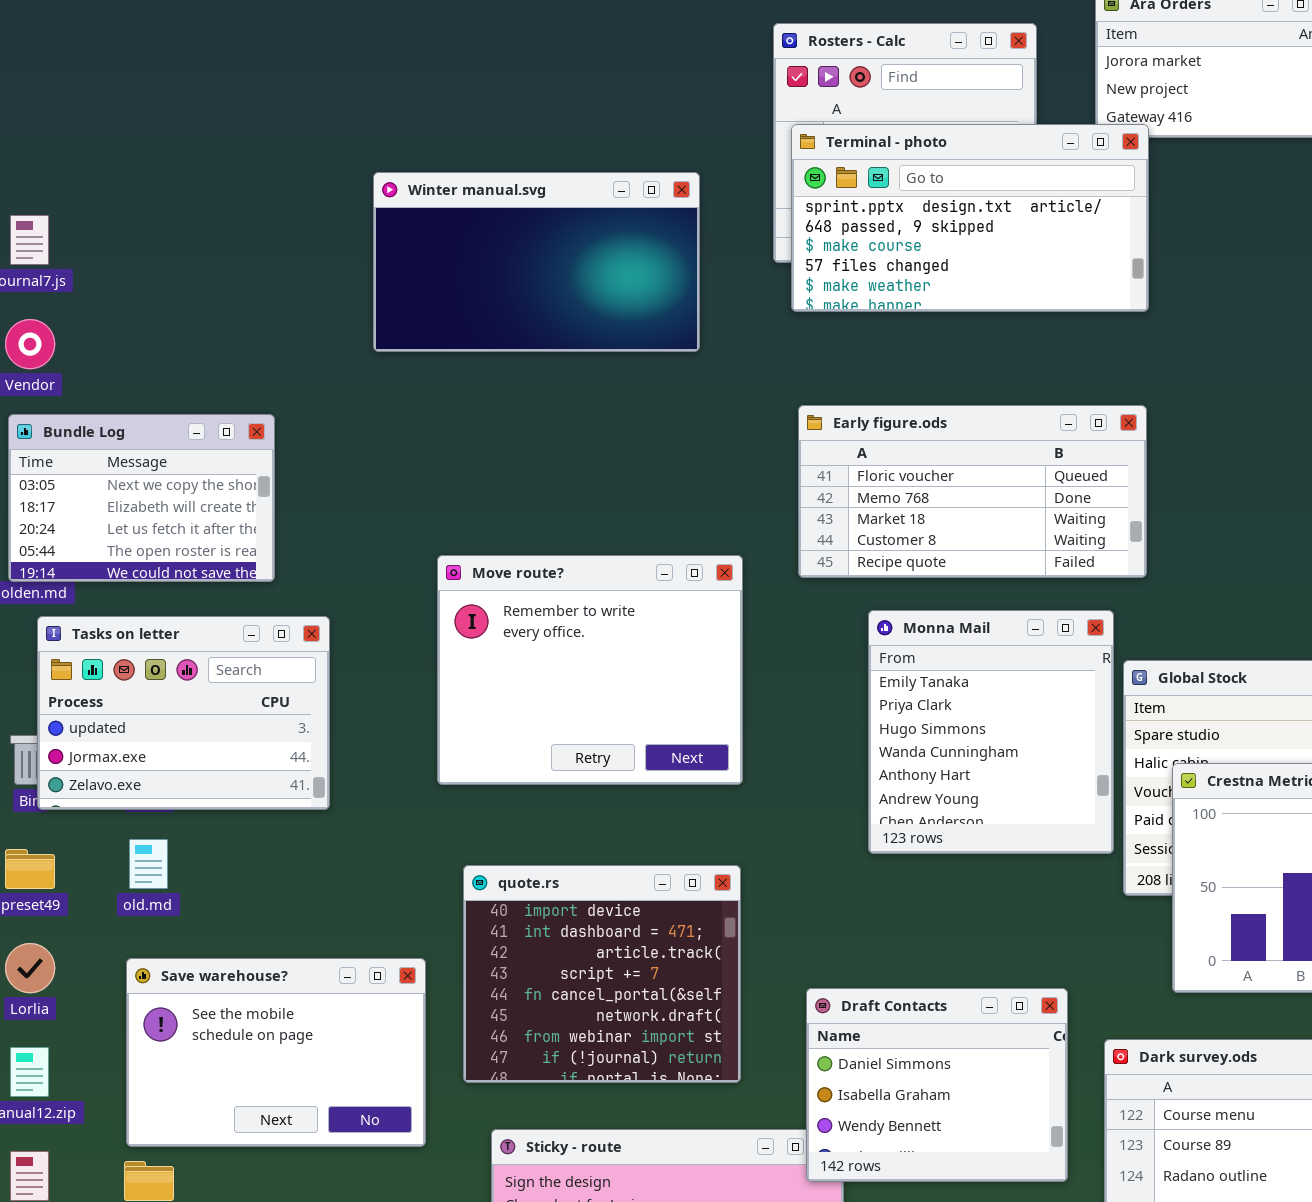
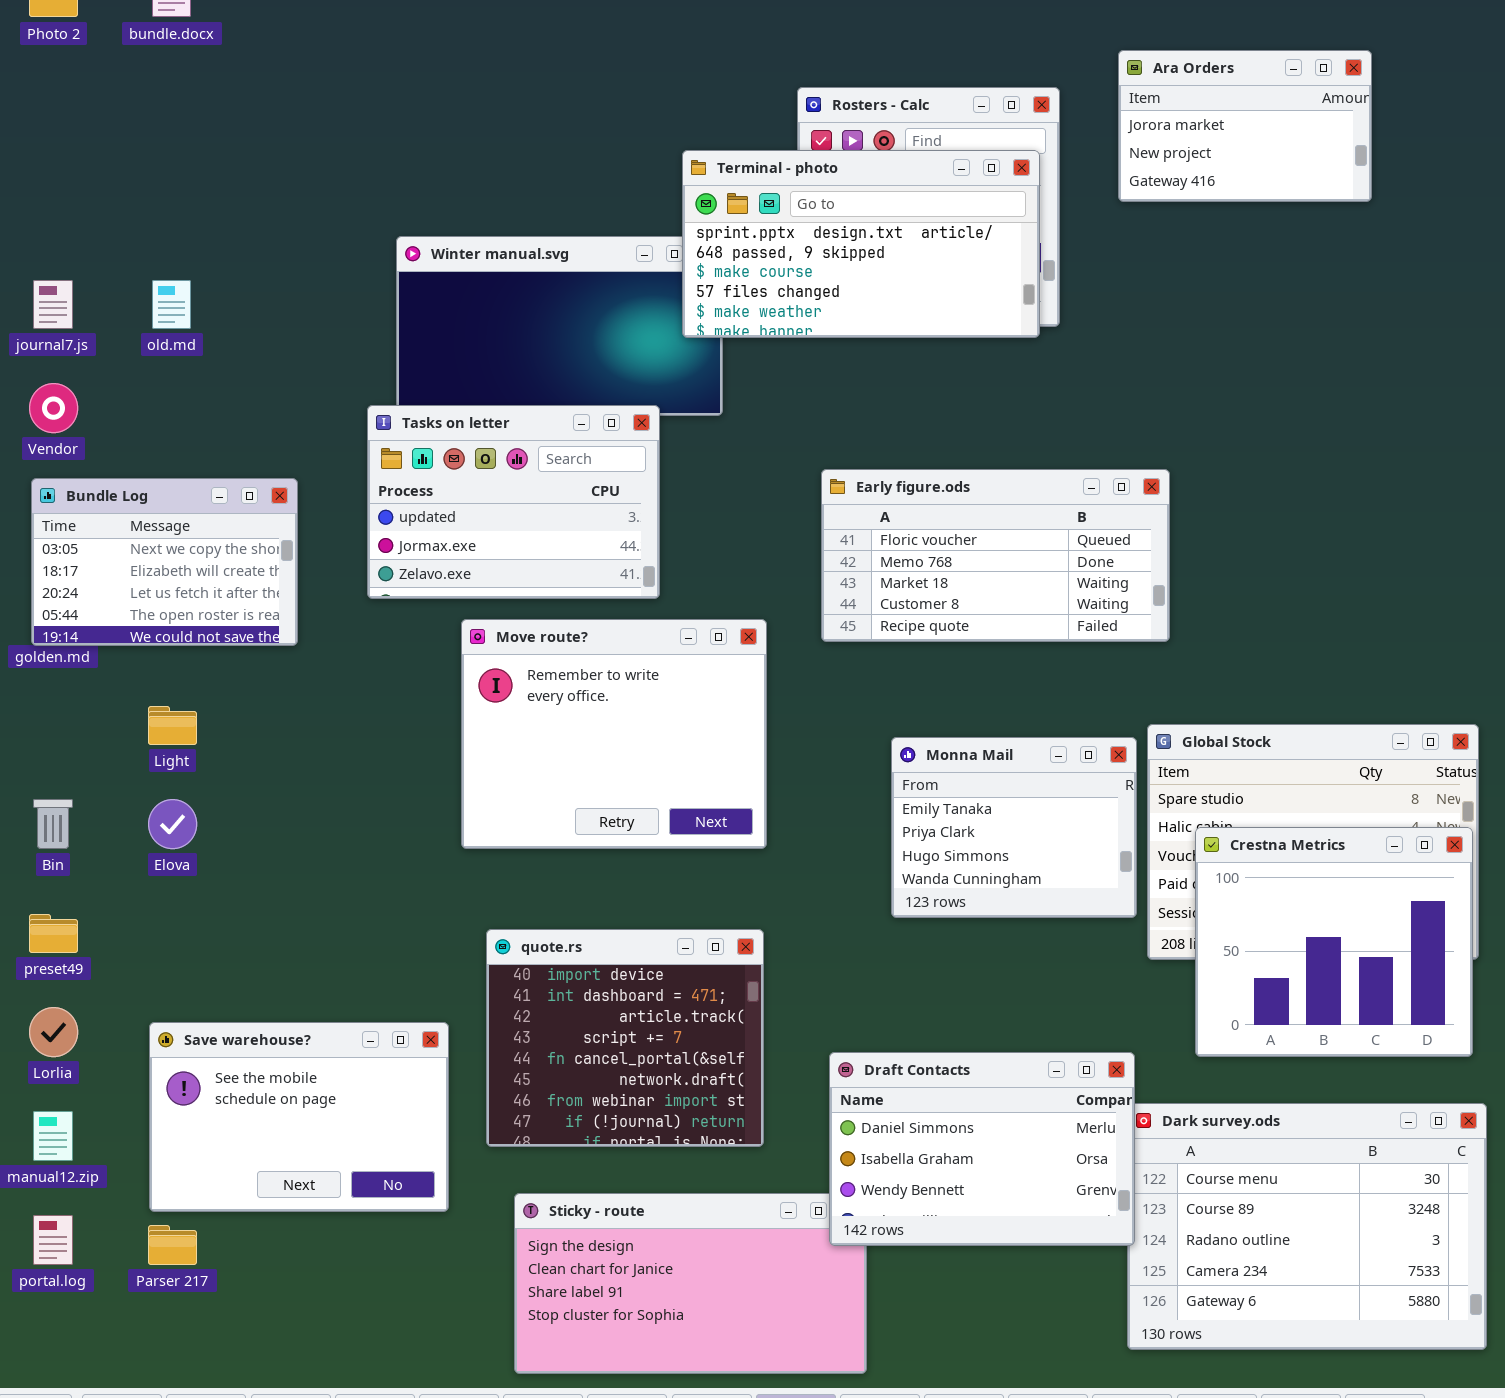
Terminal - photo: [791,124,1149,312] -> [682,150,1040,338], moved
Monna Mail: [868,610,1114,854] -> [891,737,1137,918], resized
Tasks on letter: [37,616,330,810] -> [367,405,660,599], moved
old.md: [129,839,168,889] -> [152,280,191,329], moved
Draft Contacts: [806,988,1068,1182] -> [829,1052,1135,1246], resized

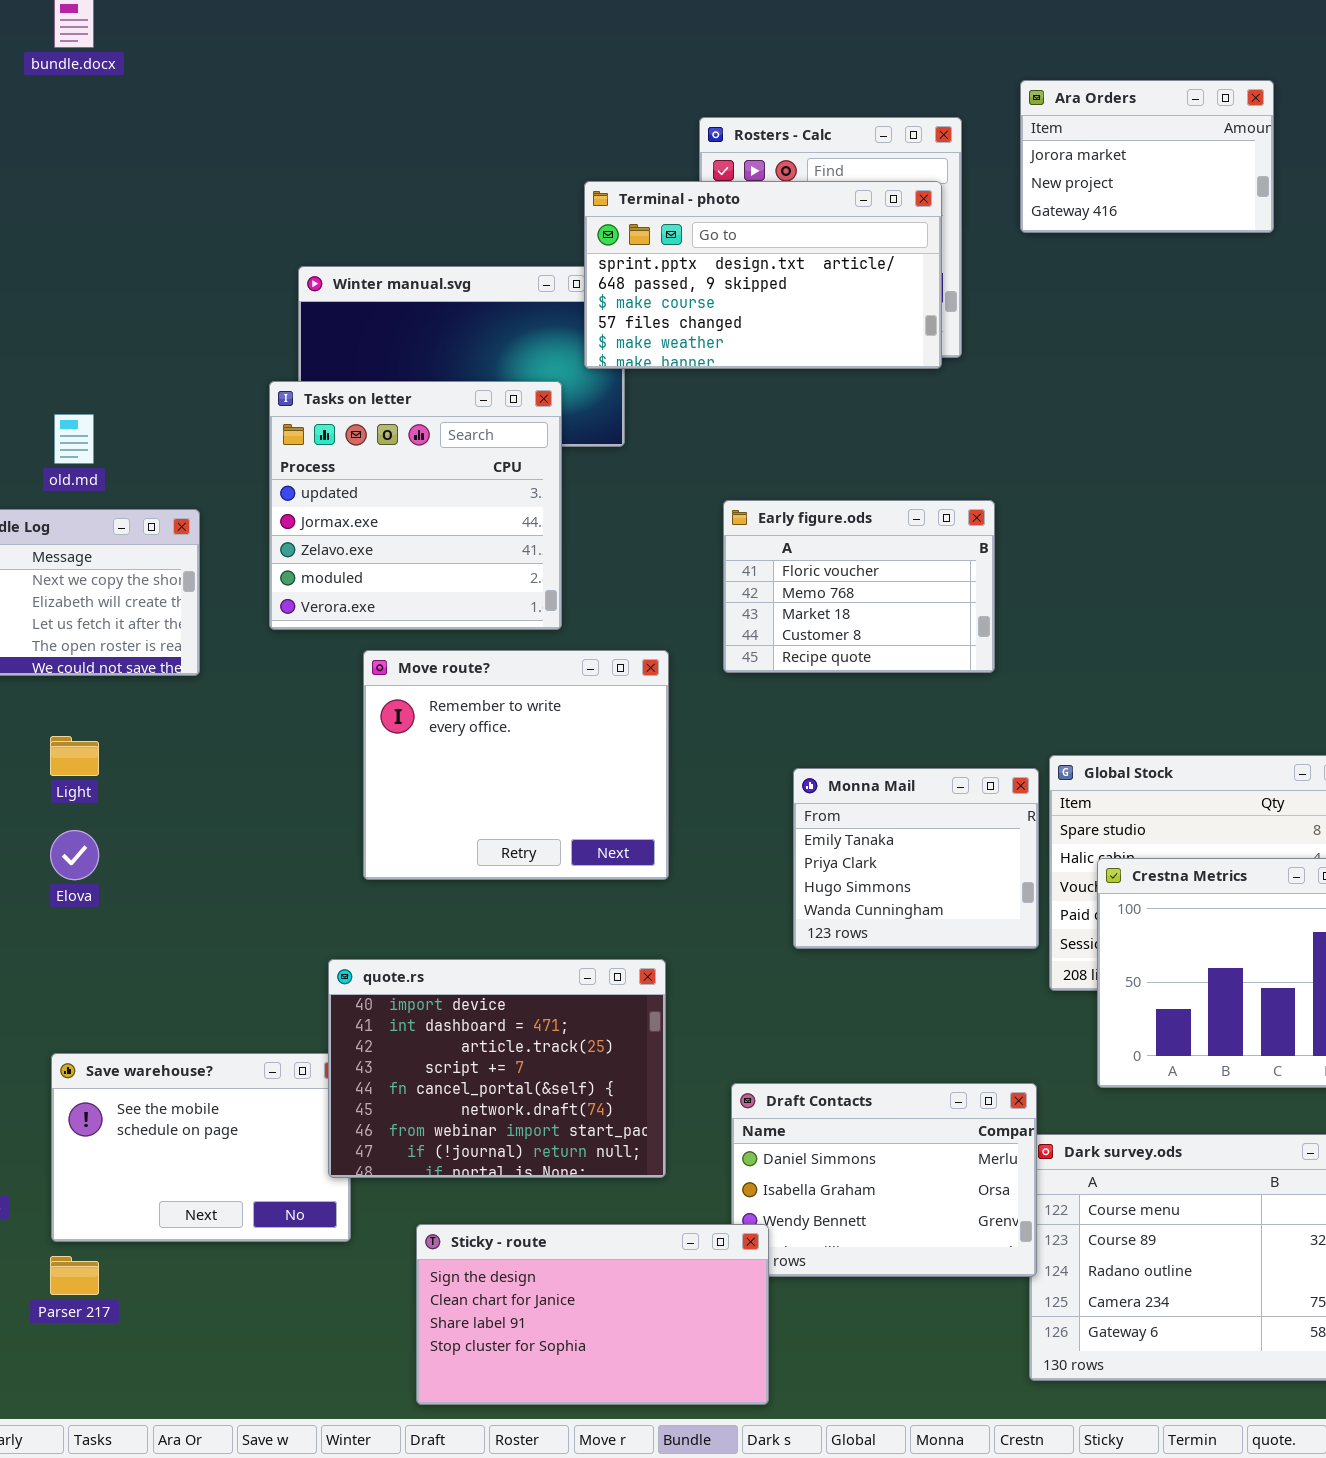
old.md: [152,280,191,329] -> [54,414,94,464], moved
Tasks on letter: [367,405,660,599] -> [269,381,562,630], resized
Early figure.ods: [821,469,1170,642] -> [723,500,995,673], resized
quote.rs: [486,929,764,1147] -> [328,959,666,1178], resized
Sticky - route: [514,1193,867,1374] -> [416,1224,769,1405], raised

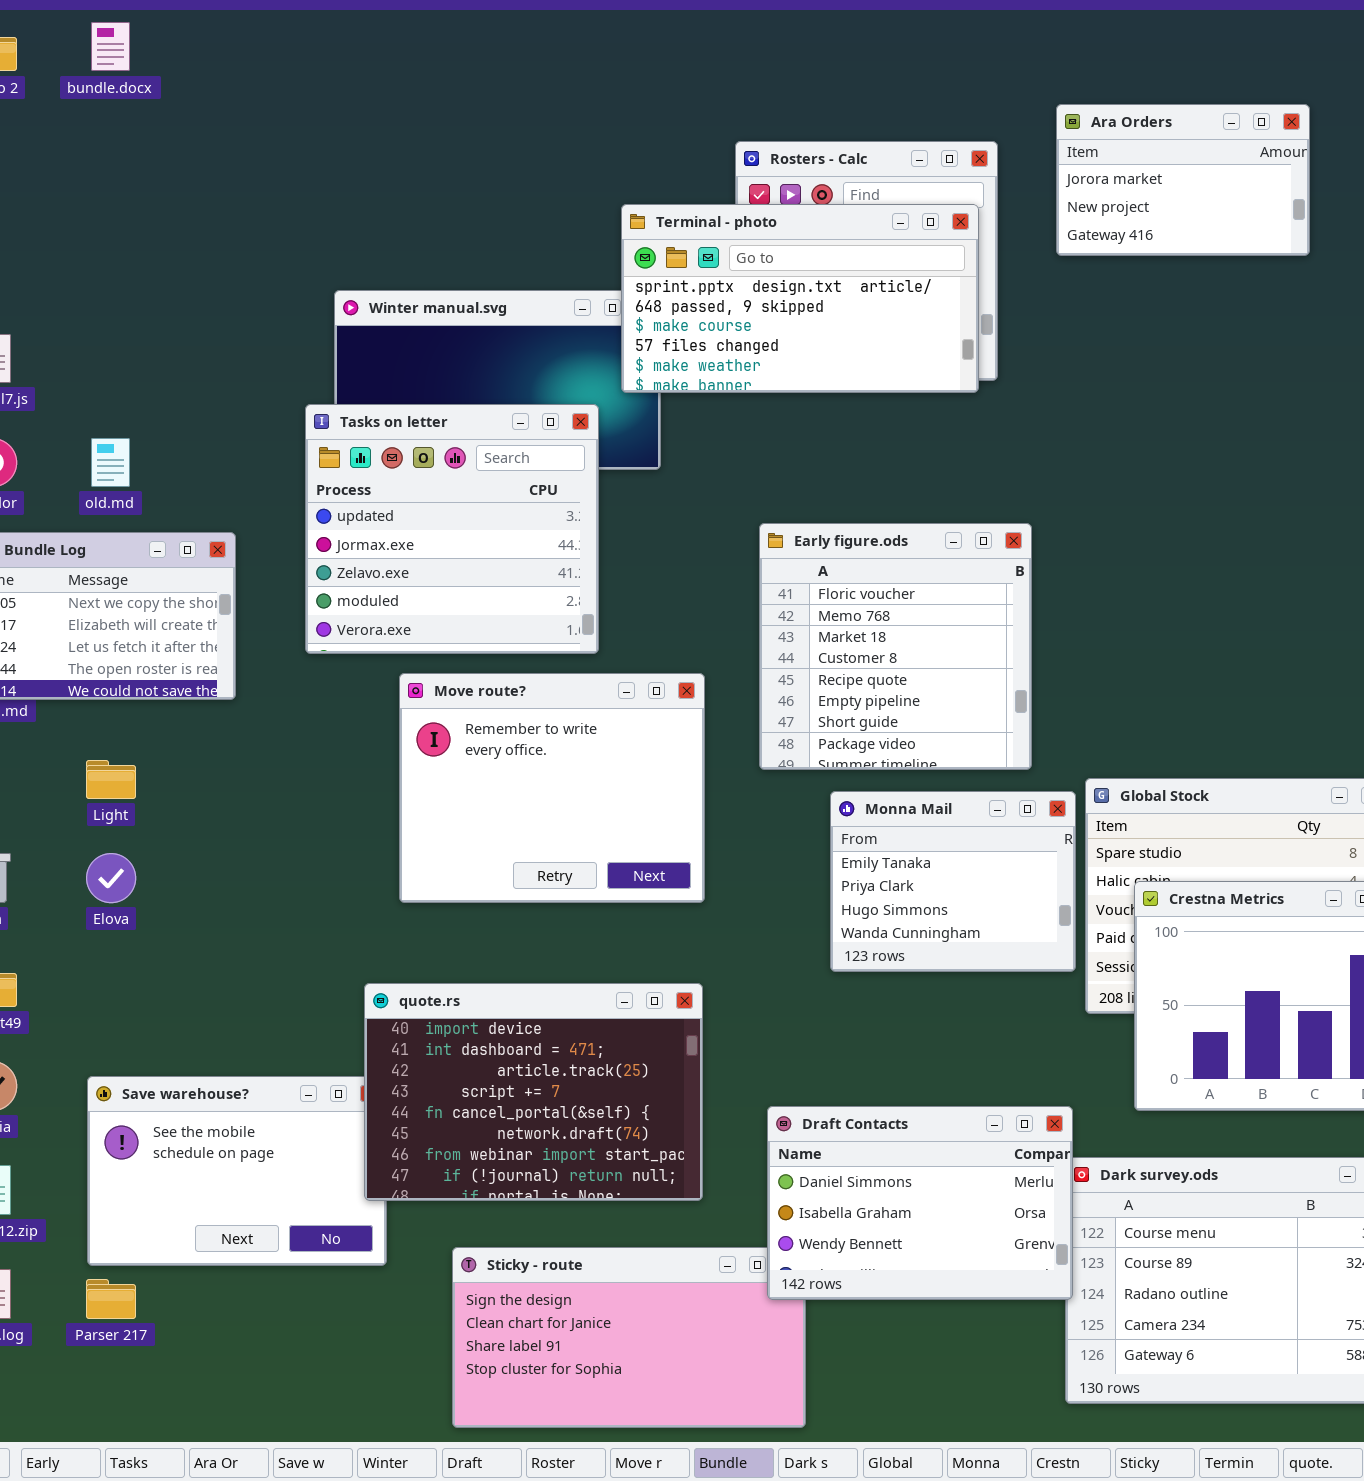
Early figure.ods: [723,500,995,673] -> [759,523,1032,770], resized
Draft Contacts: [731,1083,1037,1277] -> [767,1106,1073,1300], raised

